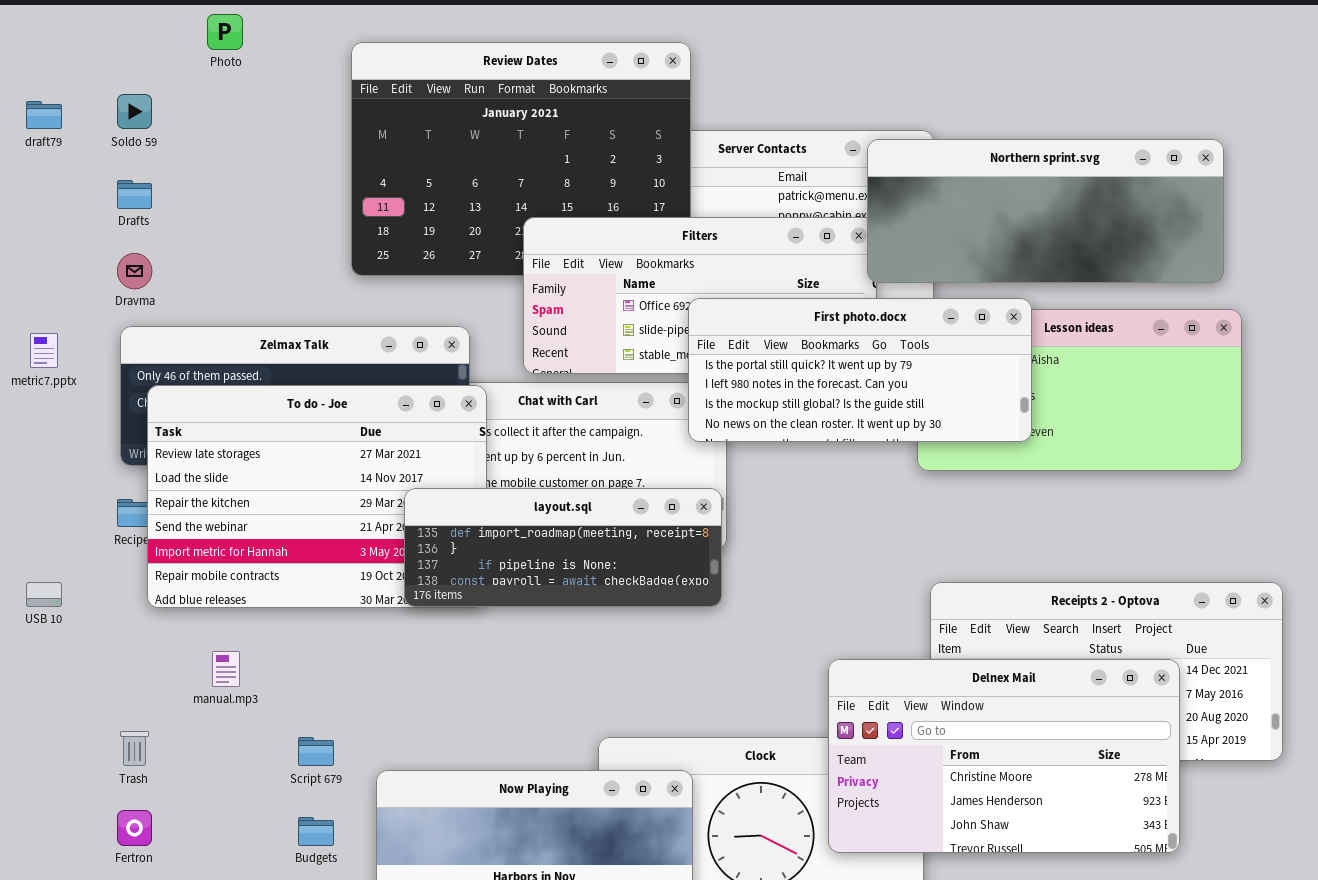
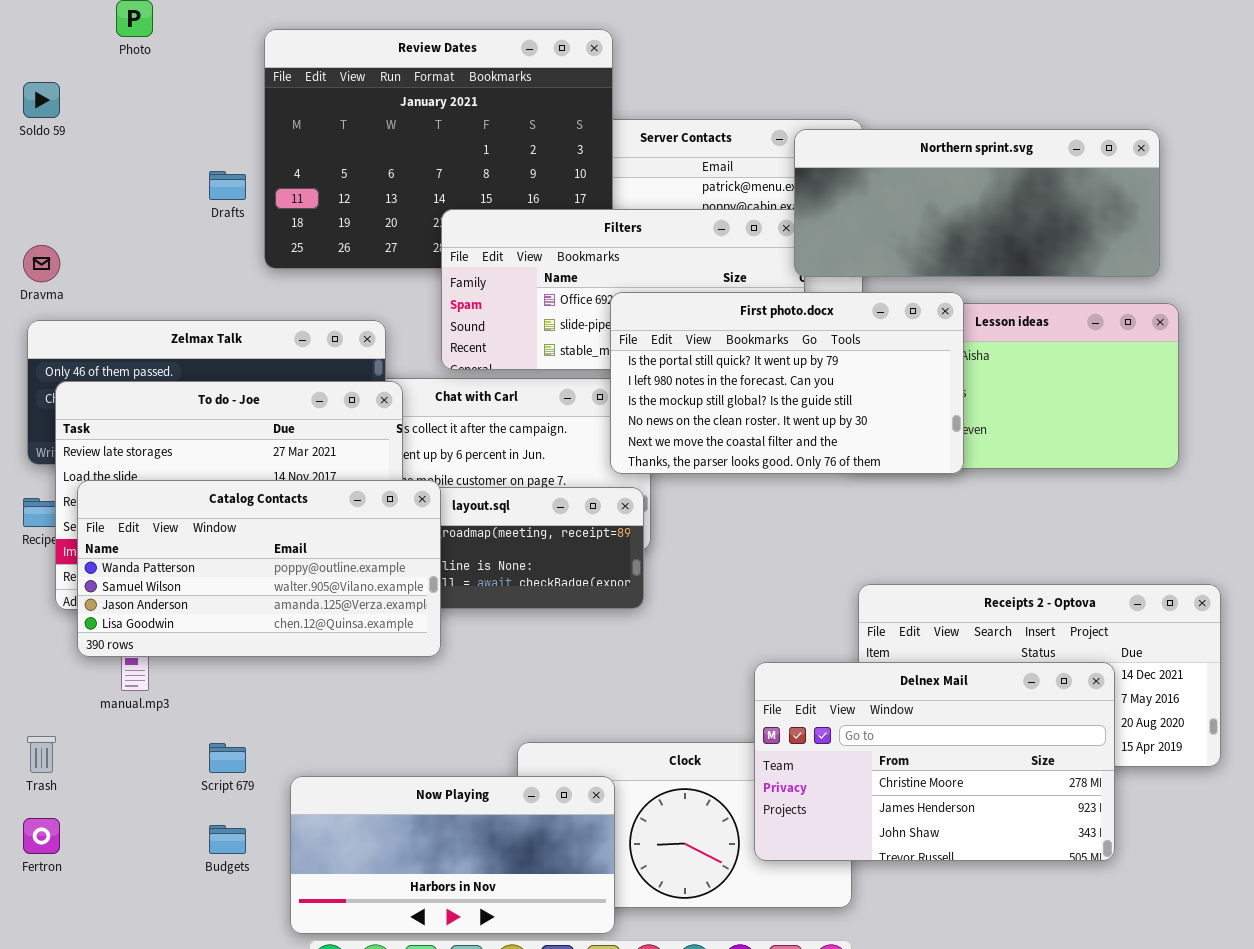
Drafts: [117,180,152,209] -> [209,171,246,200], moved
First photo.docx: [688,298,1032,442] -> [610,292,964,474], resized
Catalog Contacts: none -> [77,480,441,657], opened

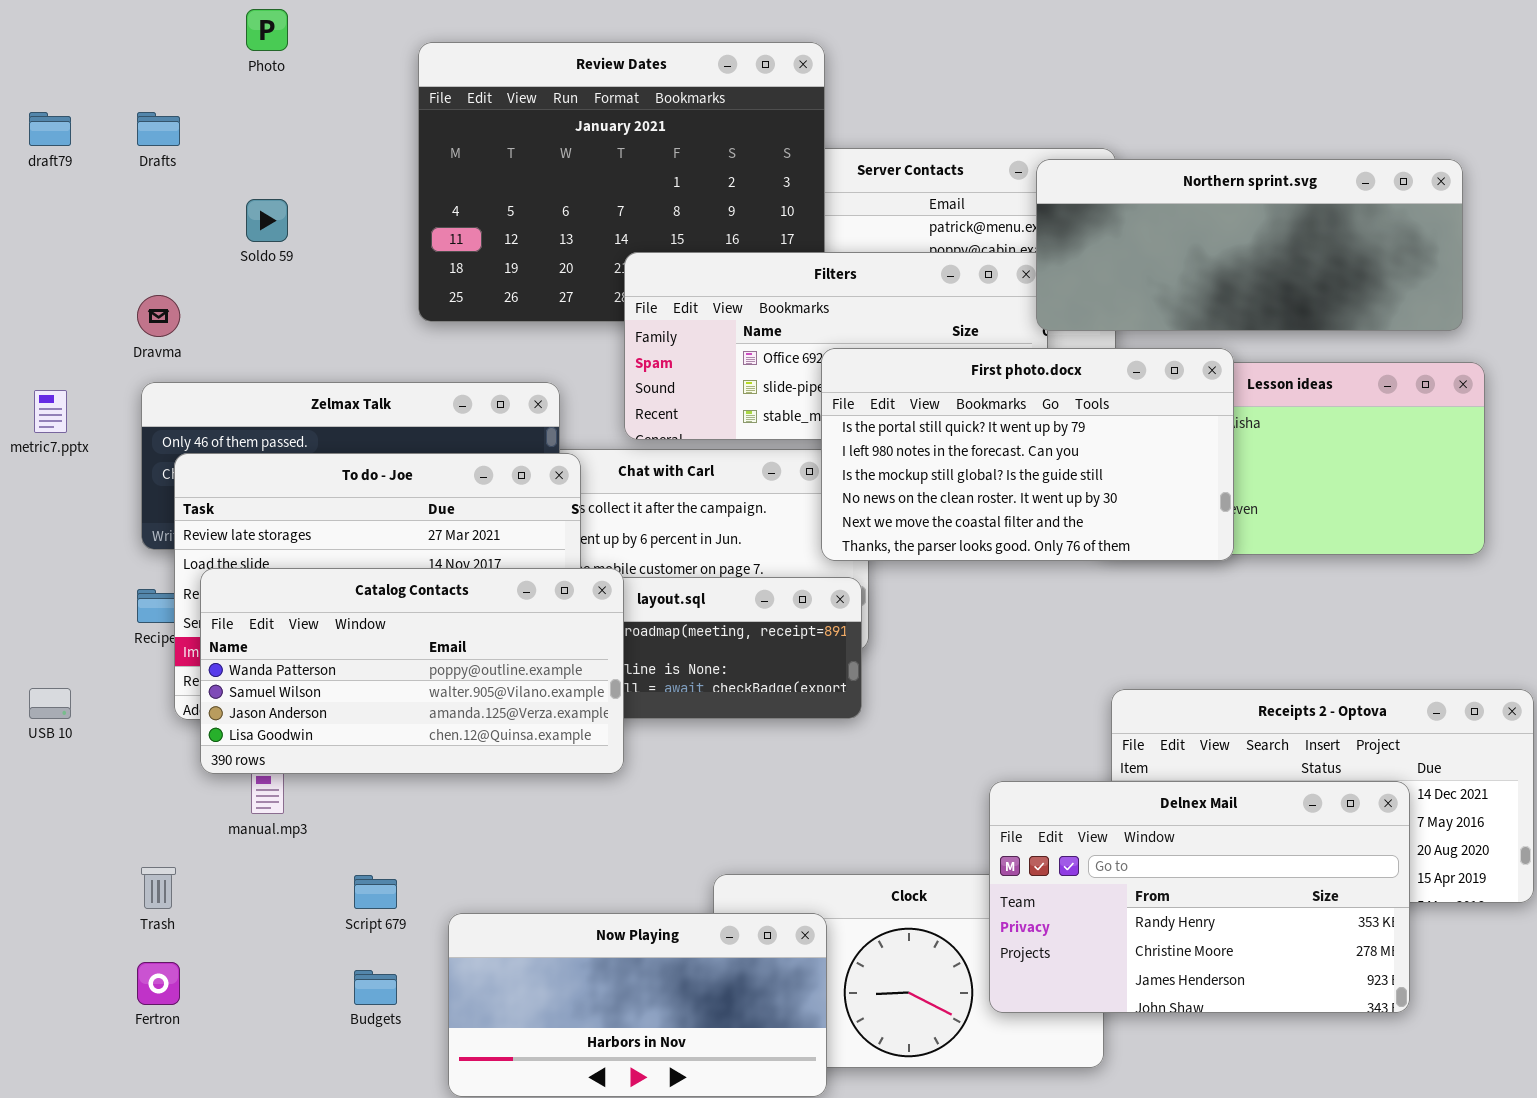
Soldo 59: [23,82,60,118] -> [246,199,288,242], moved
Drafts: [209,171,246,200] -> [137,112,180,146], moved
Delnex Mail: [754,662,1115,861] -> [989,781,1410,1013], scrolled up 1 row

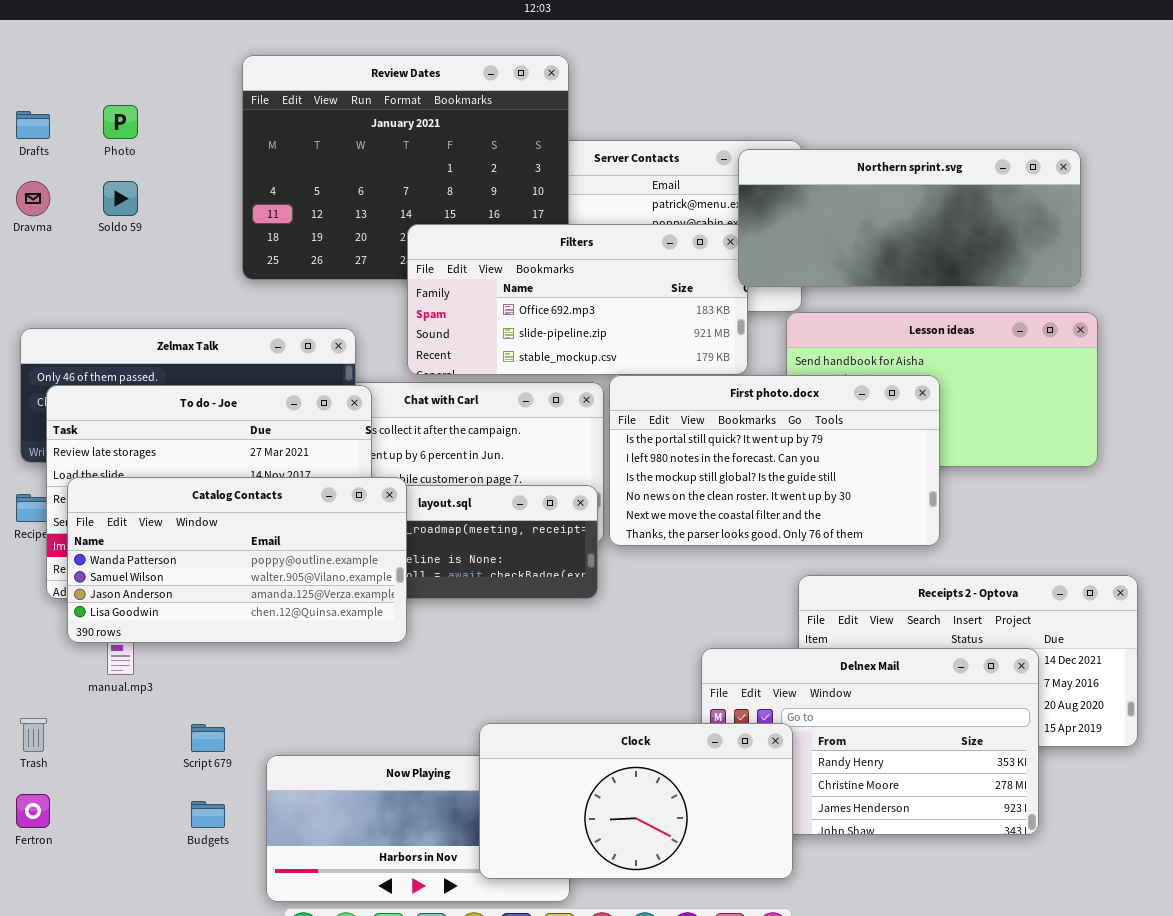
Photo: [246,9,288,51] -> [103,105,138,139], moved
Dravma: [137,295,180,337] -> [16,181,50,216], moved
First photo.docx: [821,348,1234,561] -> [609,375,940,546], moved
Clock: [713,874,1104,1068] -> [479,723,793,879], raised

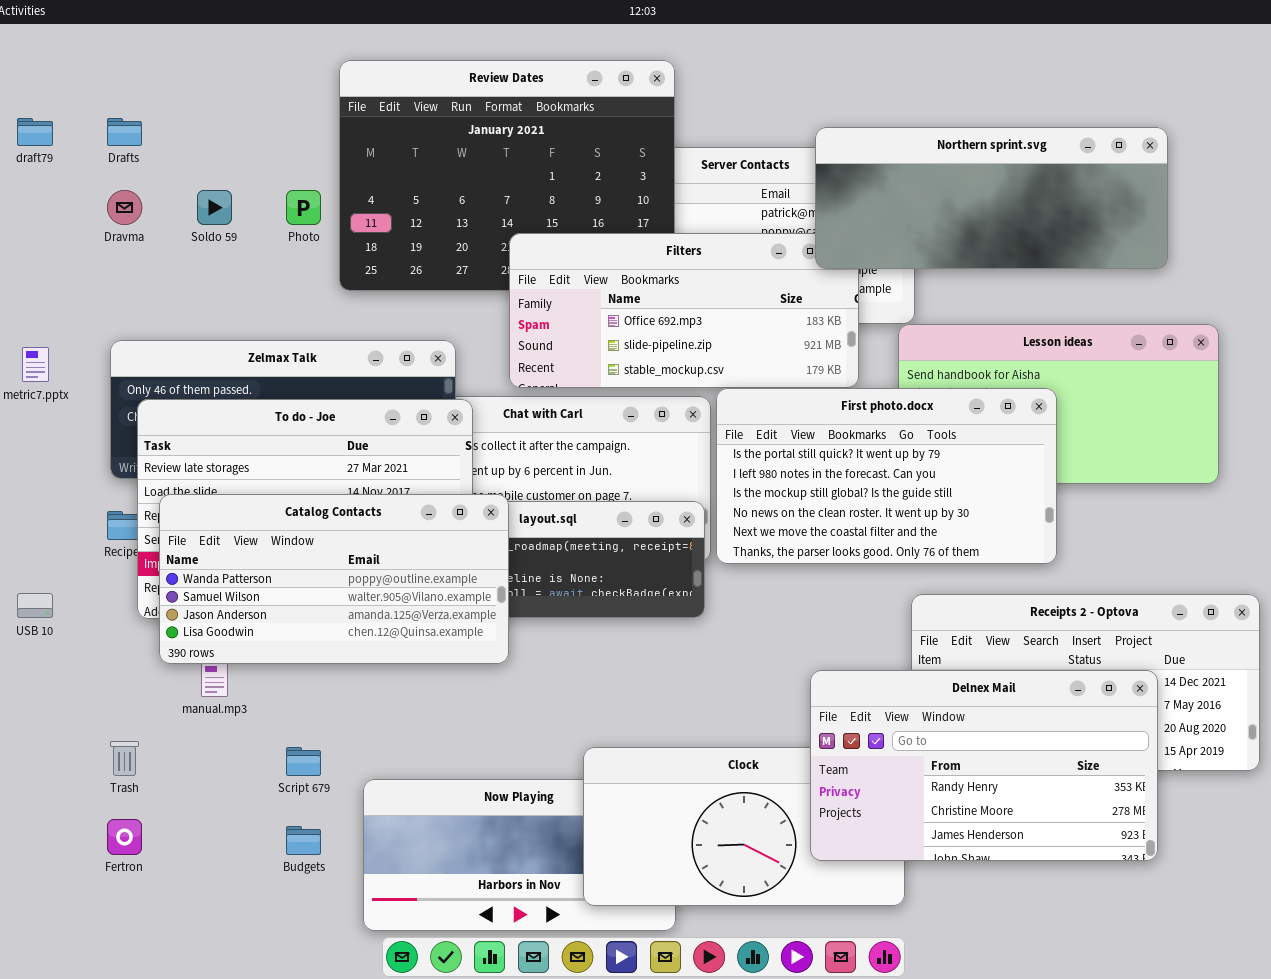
Photo: [103,105,138,139] -> [286,190,321,225], moved
Northern sprint.svg: [738,149,1081,287] -> [815,127,1168,269], moved
Delnex Mail: [701,648,1039,835] -> [810,670,1158,861], raised

